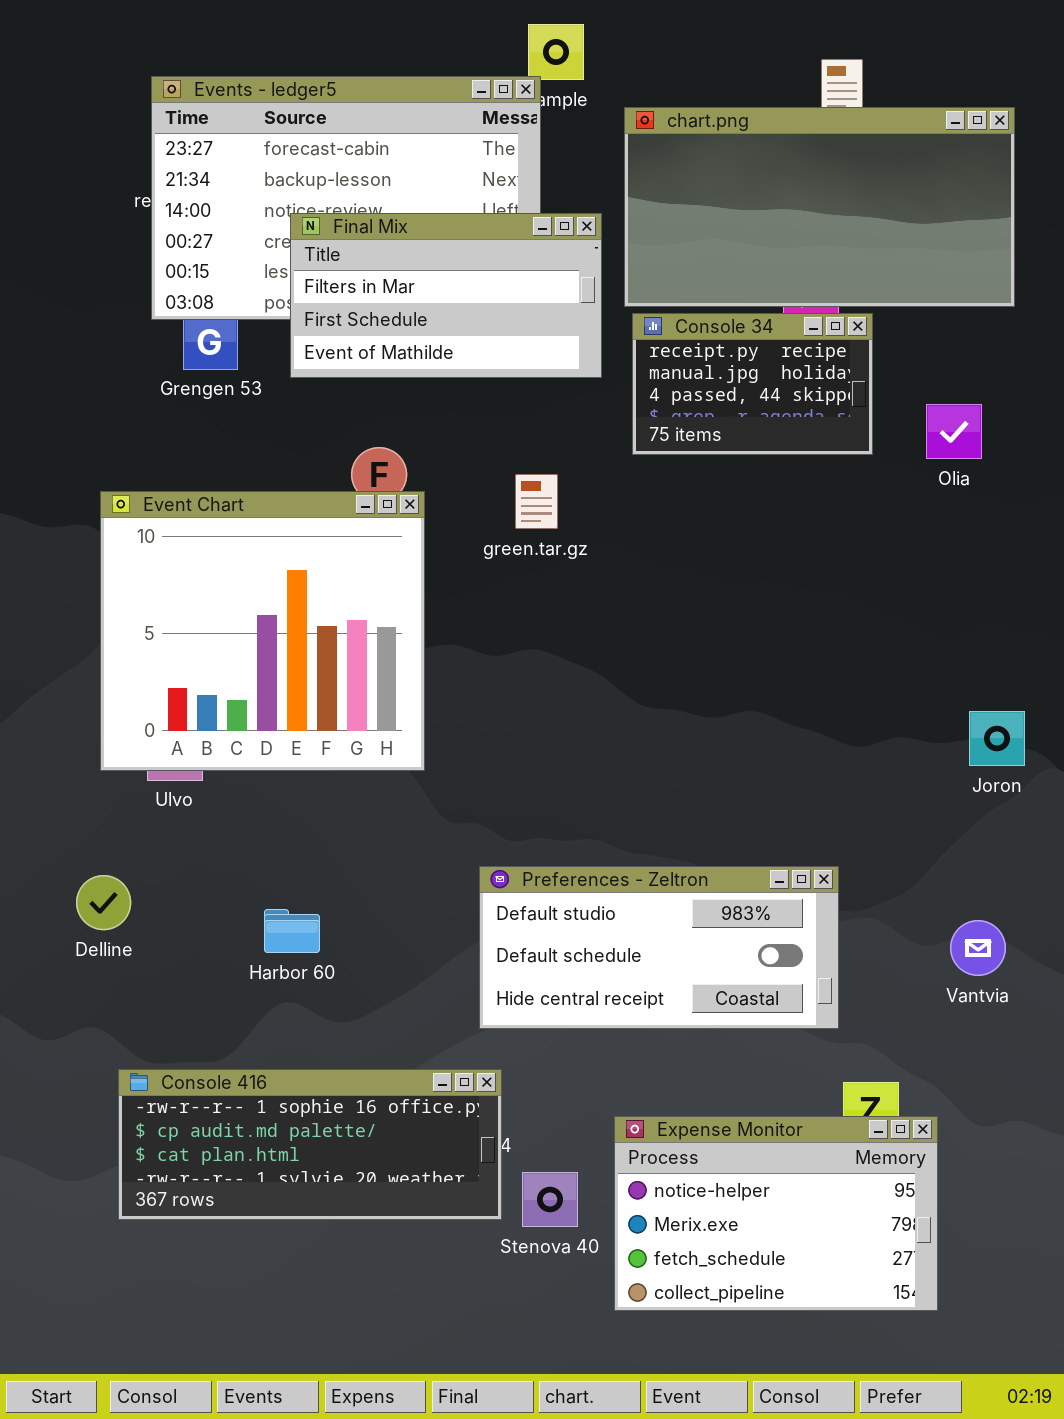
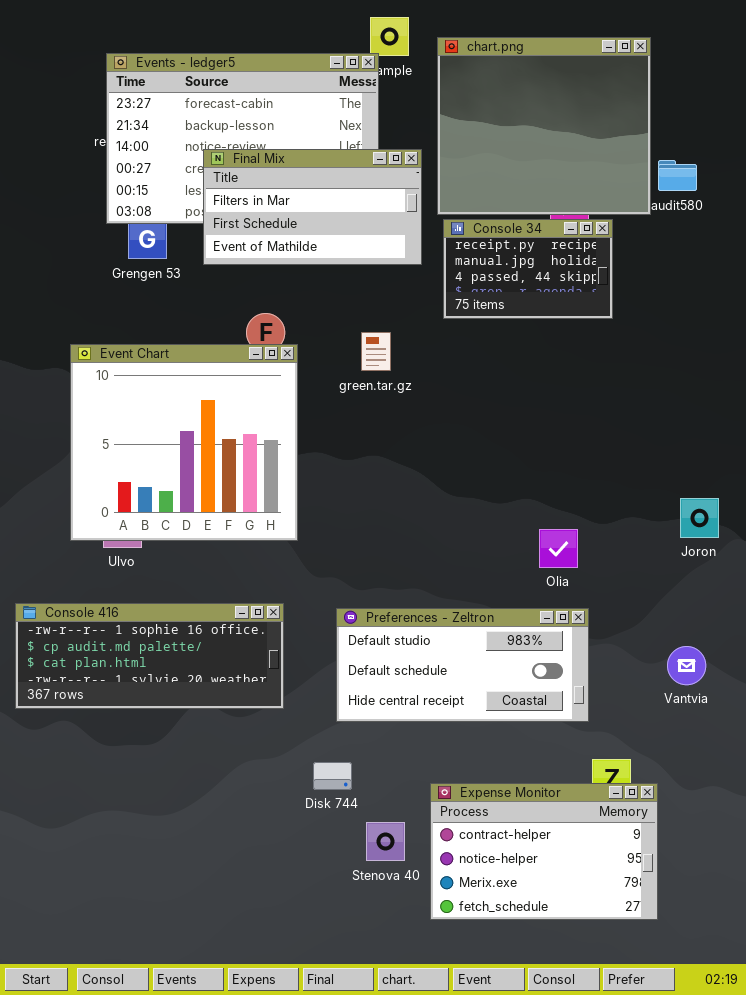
chart.png: [624,107,1015,307] -> [437,37,651,215], resized
Olia: [926,404,982,459] -> [539,529,578,568], moved
Console 416: [118,1069,502,1220] -> [15,603,284,709], moved
Expense Monitor: [614,1116,938,1311] -> [430,783,658,920], scrolled up 1 row

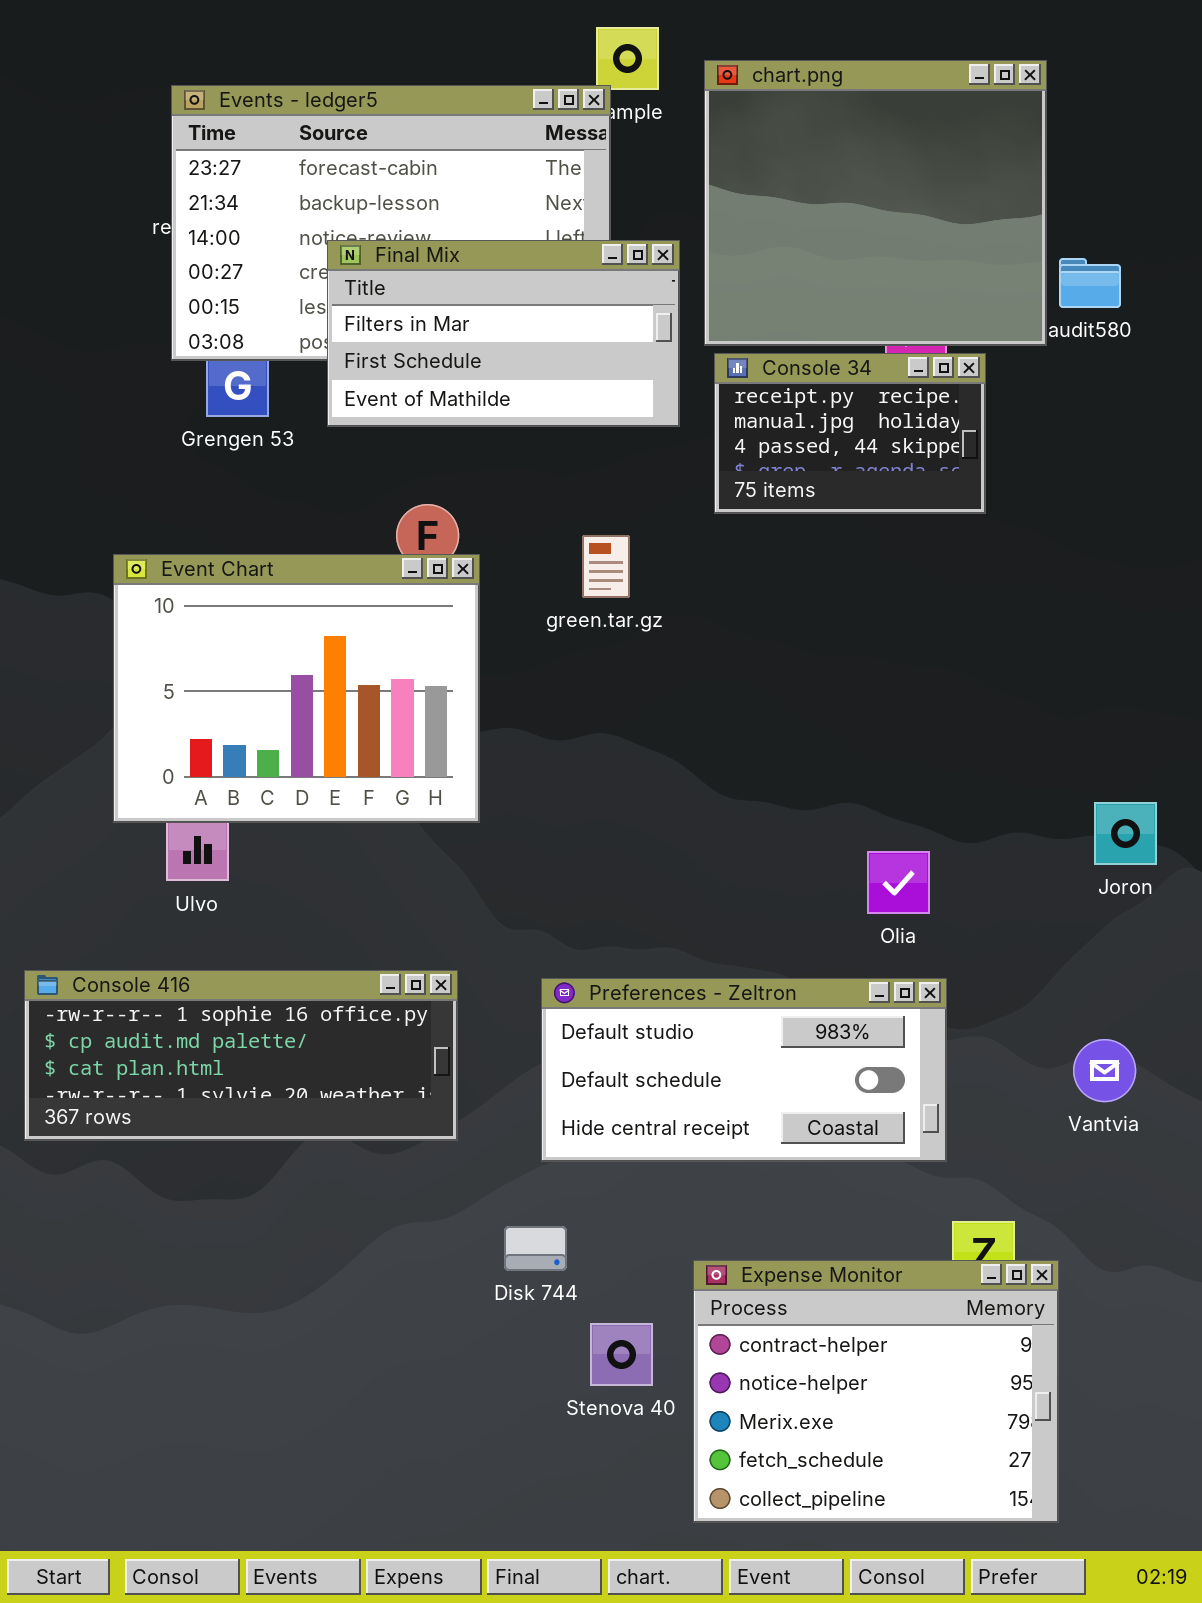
Event Chart: [70,344,298,541] -> [113,554,480,823], resized
Expense Monitor: [430,783,658,920] -> [693,1260,1059,1523], resized

